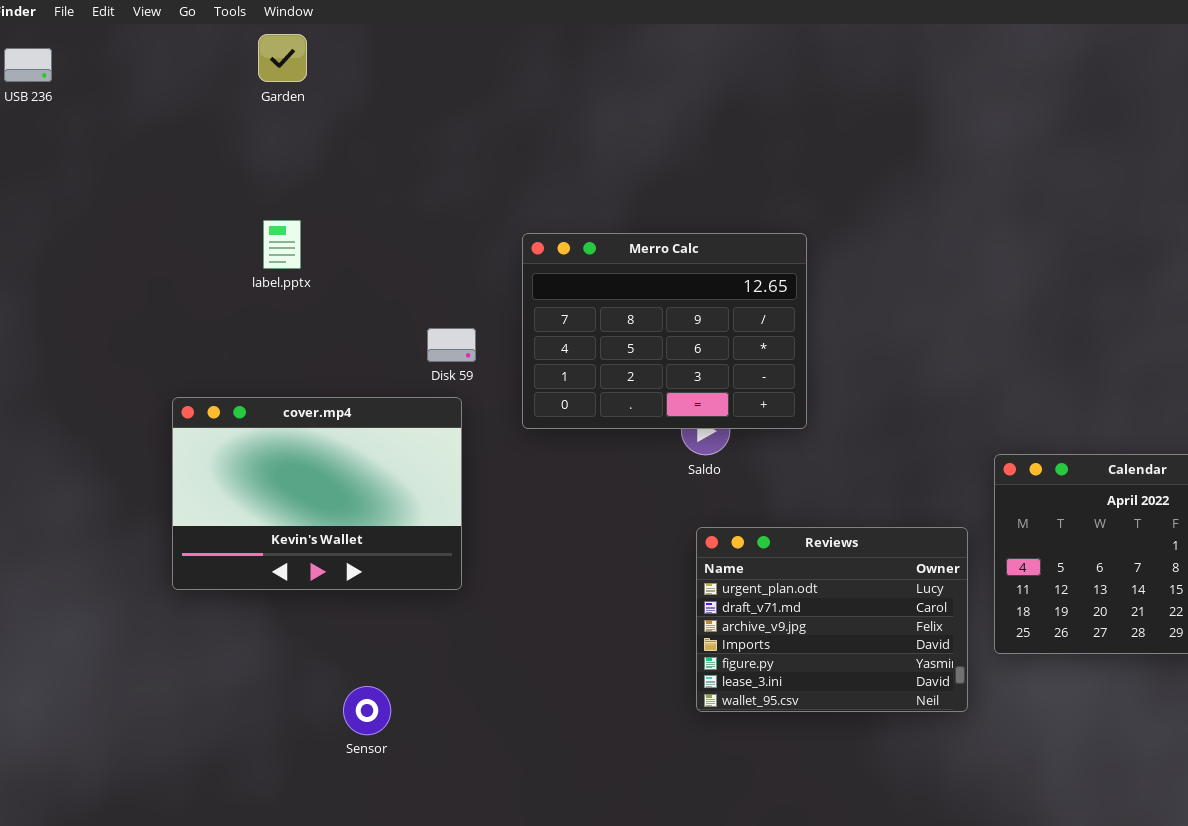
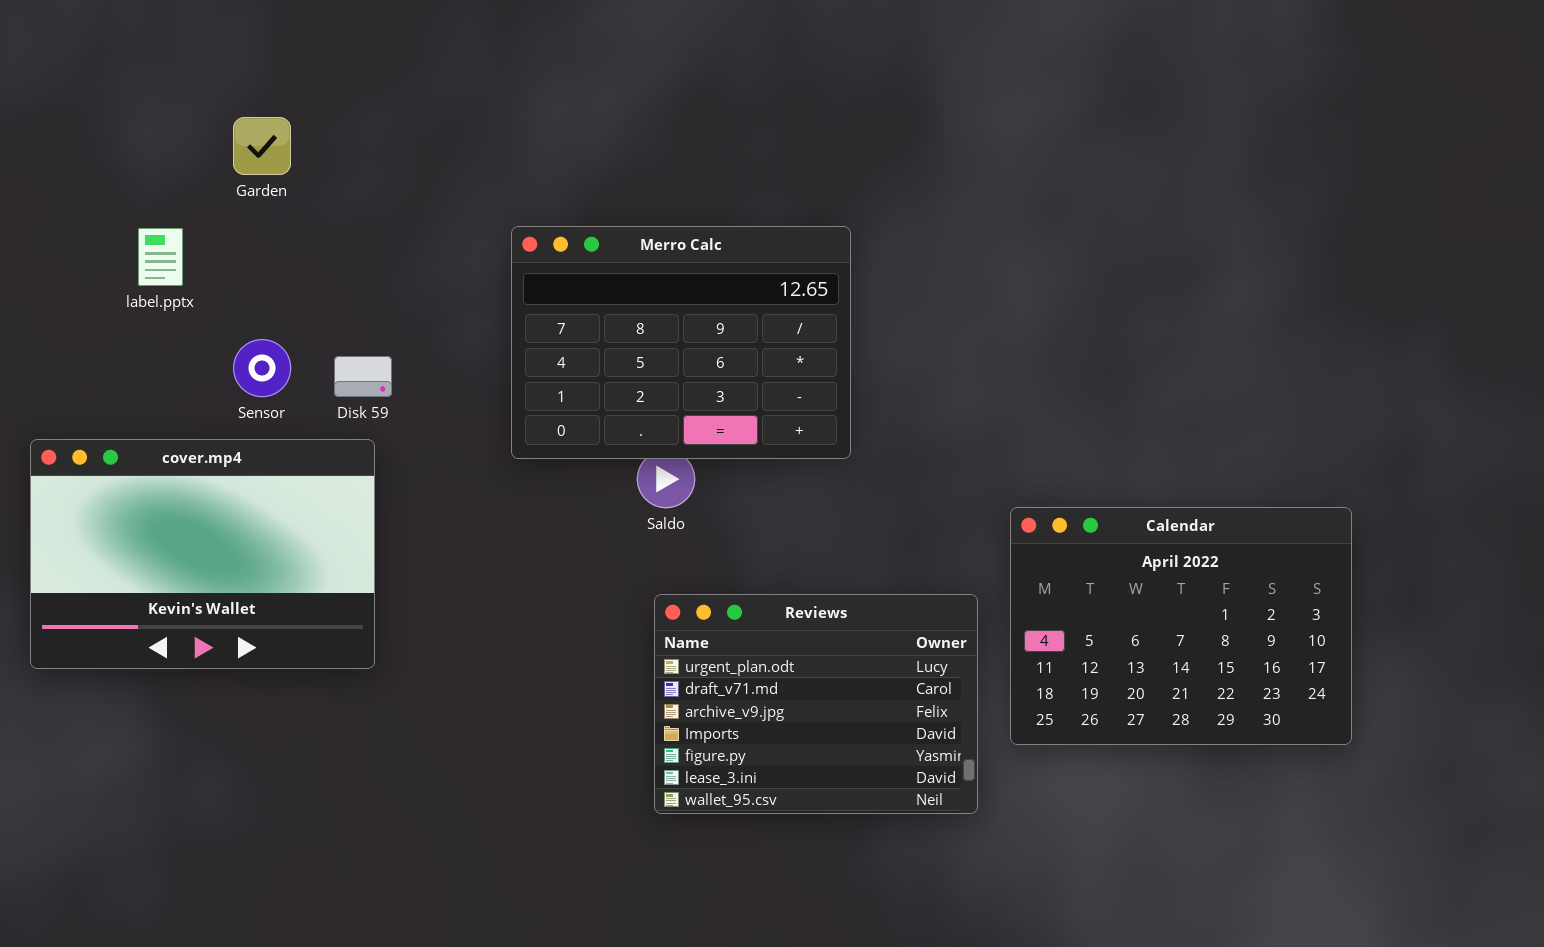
Garden: [258,34,307,82] -> [233,117,291,175], moved
Merro Calc: [522,233,807,429] -> [511,226,851,459], moved
Sensor: [343,686,391,735] -> [233,339,291,397], moved

